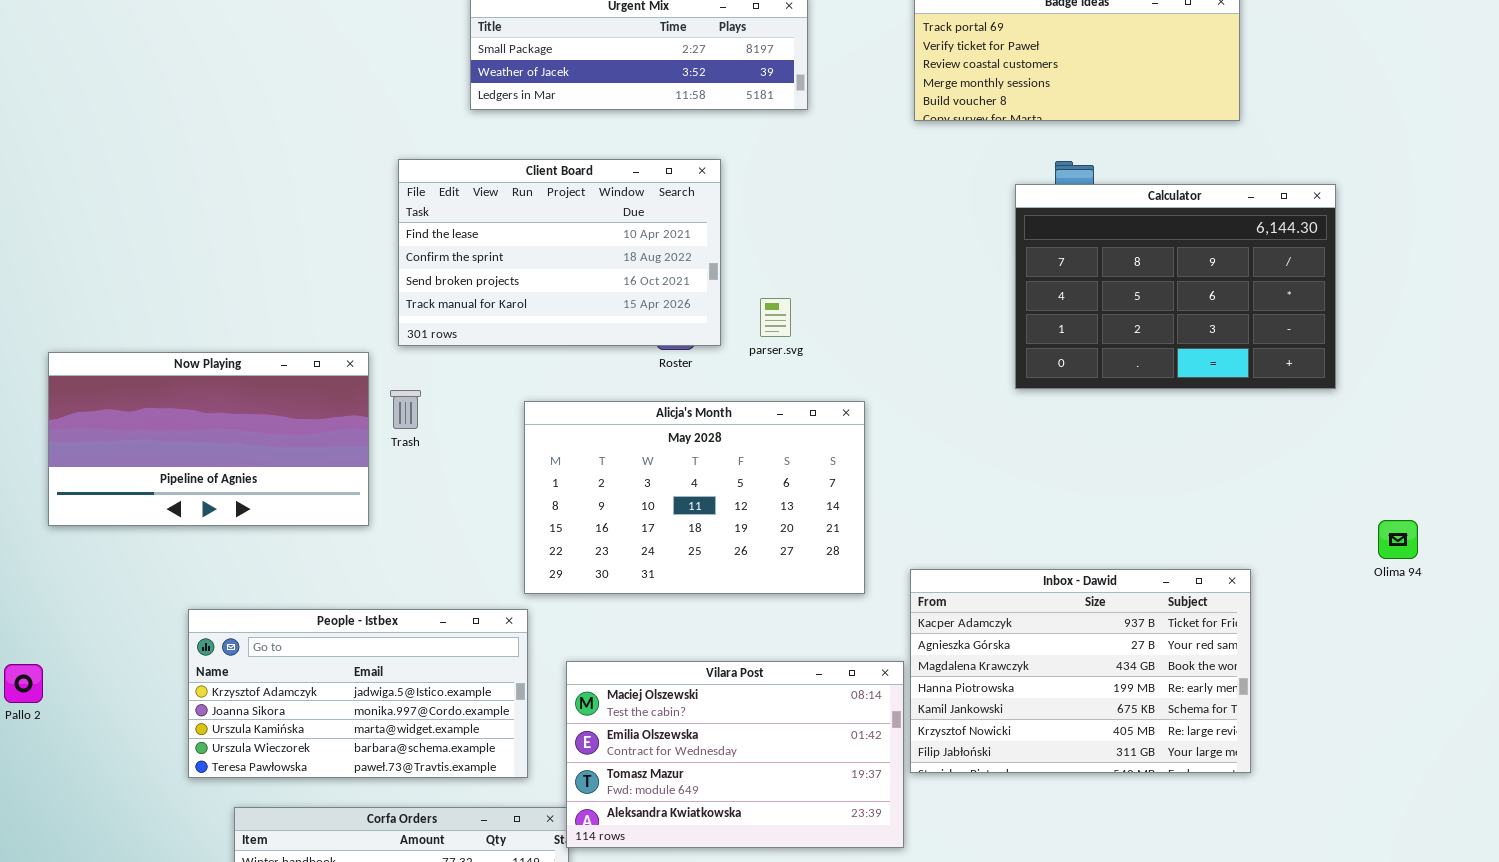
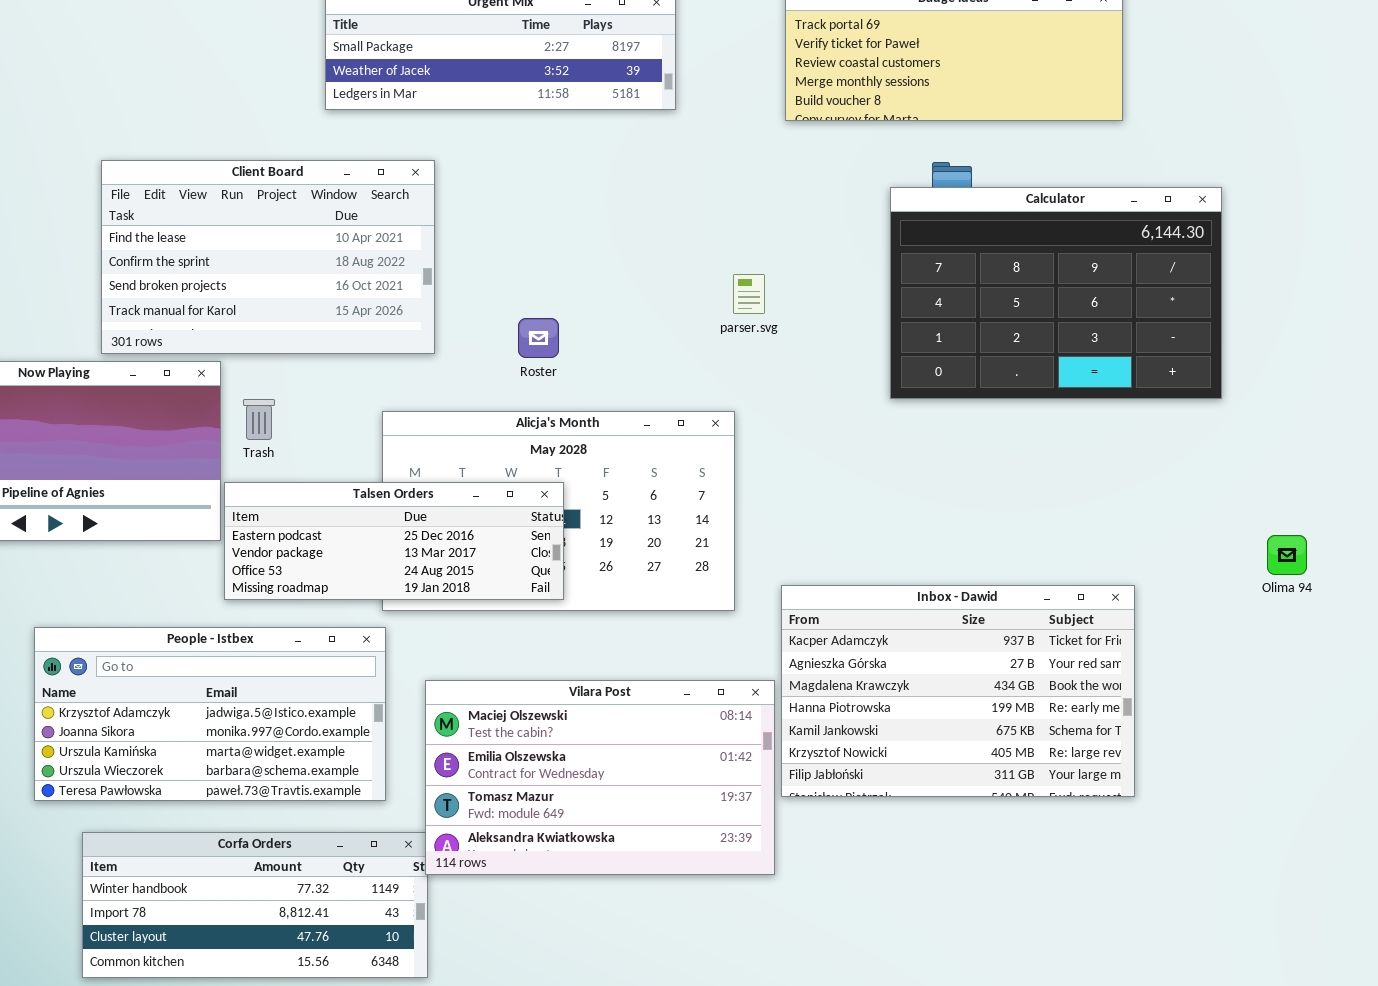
Client Board: [398,159,721,346] -> [101,160,435,354], moved
parser.svg: [760,298,791,337] -> [733,274,765,314], moved
Talsen Orders: none -> [224,482,564,600], opened

